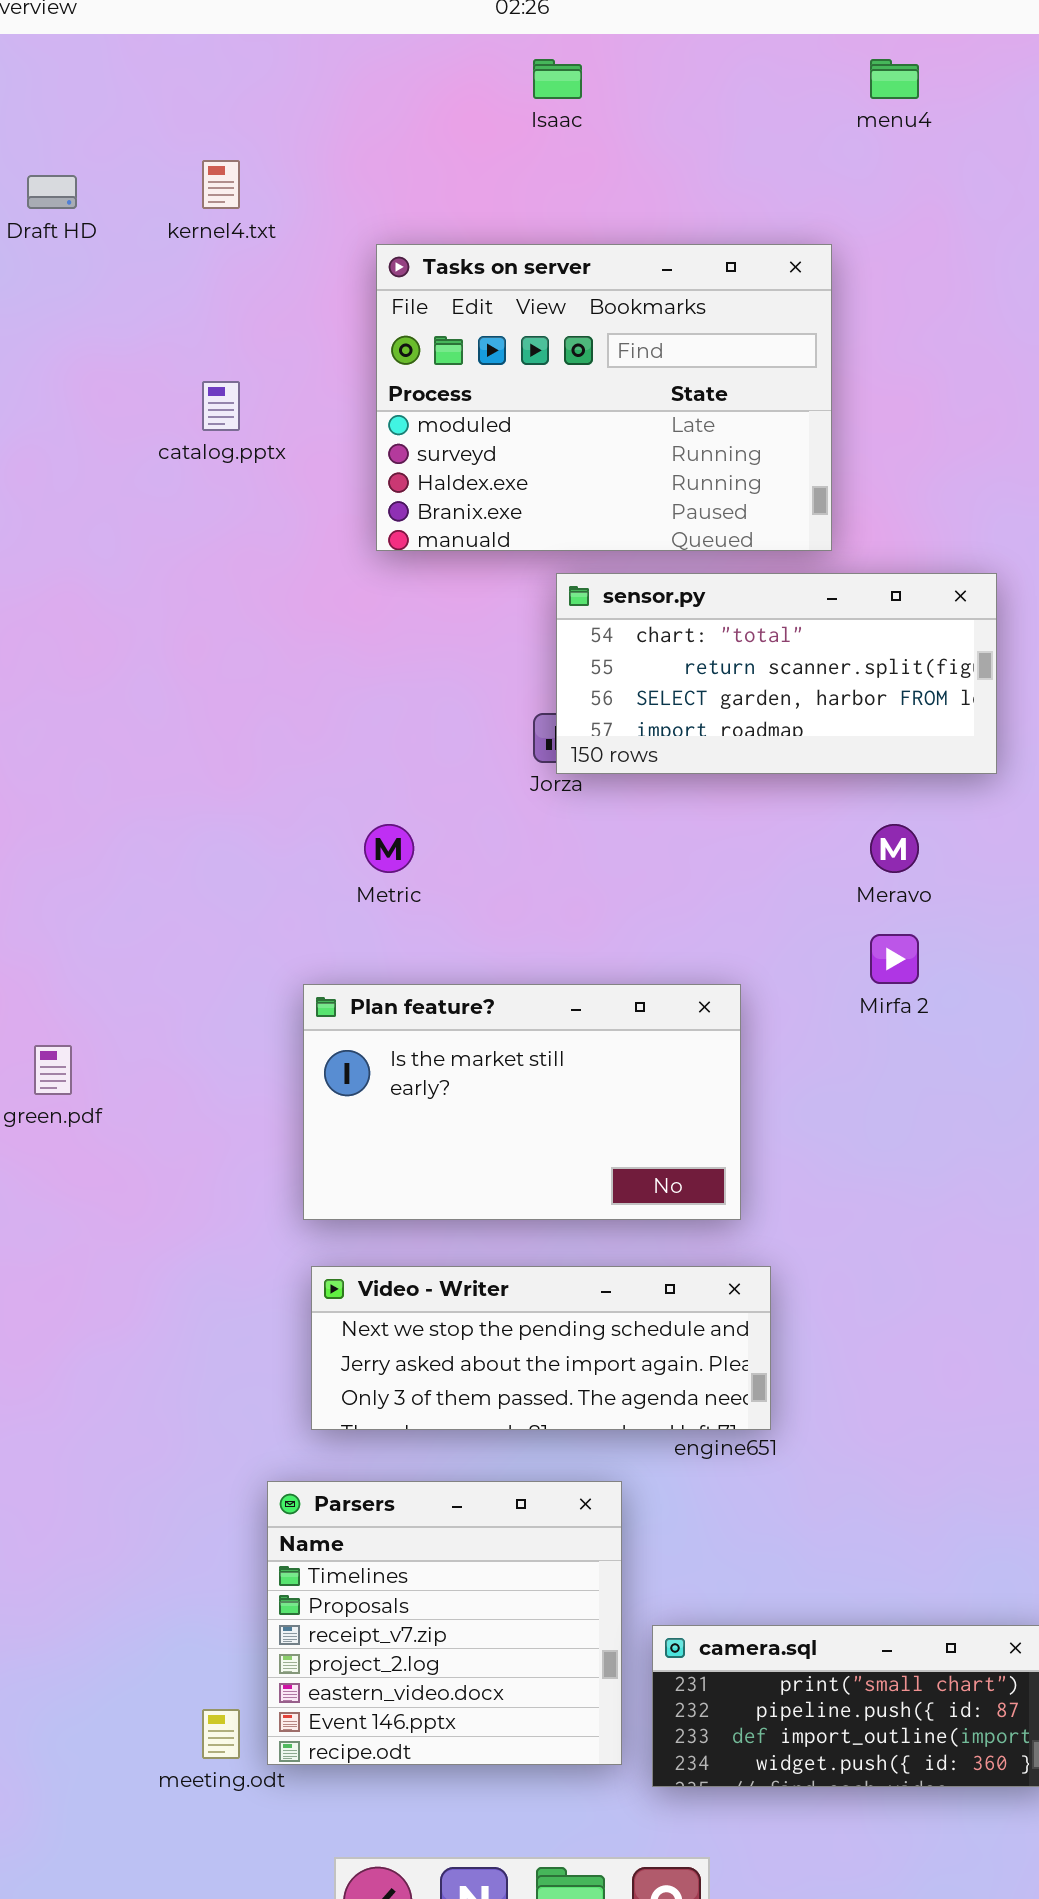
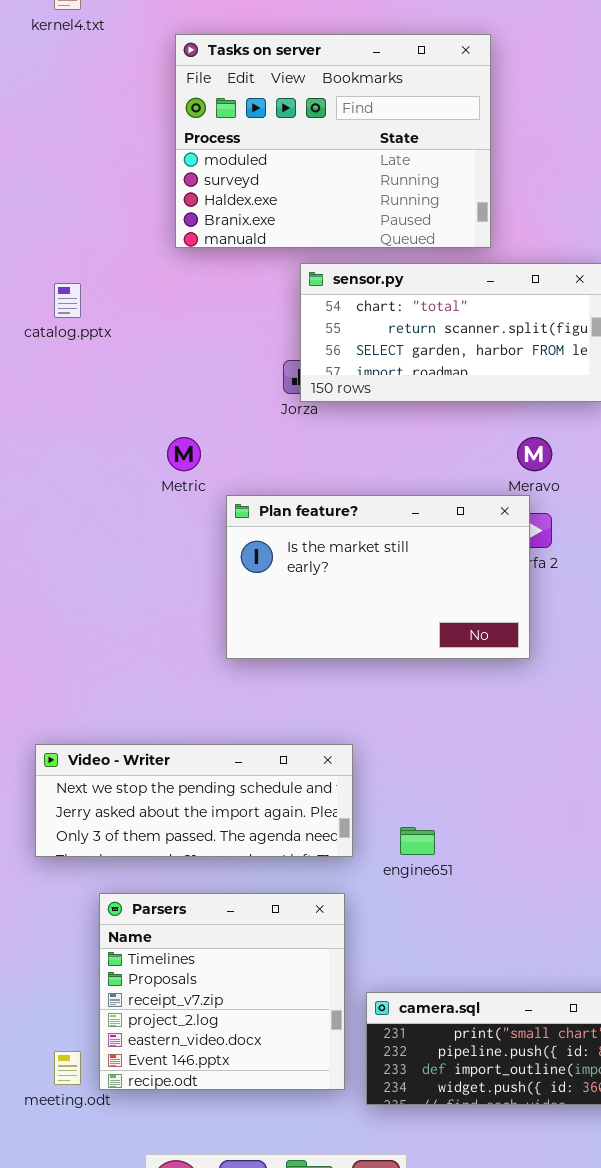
catalog.pptx: [202,381,240,431] -> [54,283,81,318], moved
Plan feature?: [303,984,741,1220] -> [226,495,530,659], moved
Video - Writer: [311,1266,771,1430] -> [35,744,353,857], moved

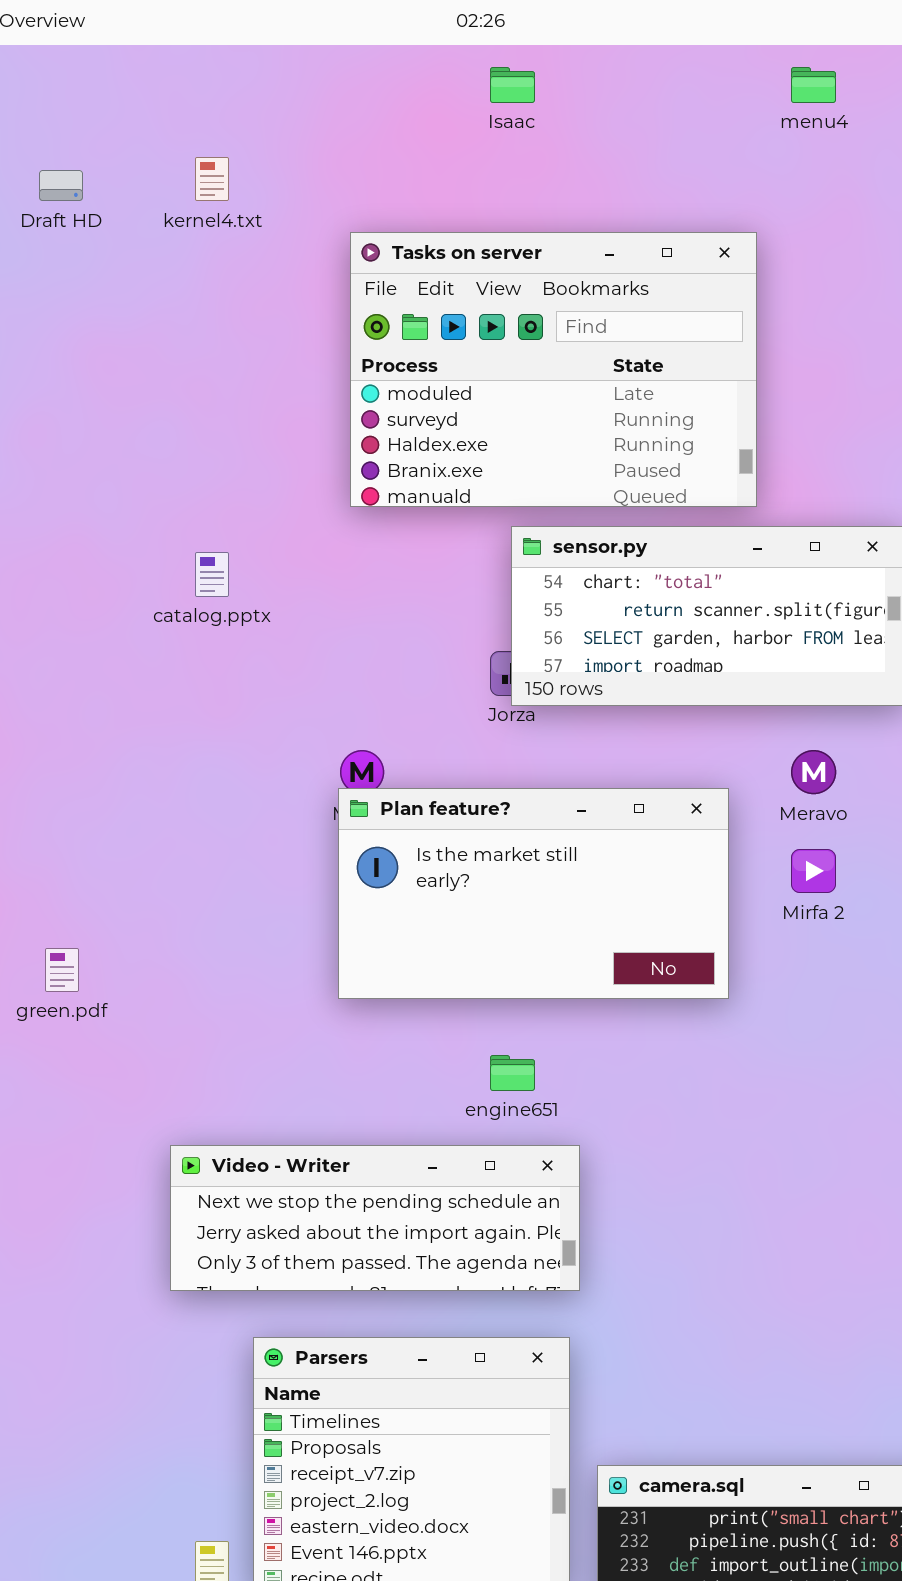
Plan feature?: [226,495,530,659] -> [338,788,729,999], moved
engine651: [400,827,435,855] -> [490,1055,535,1091], moved

